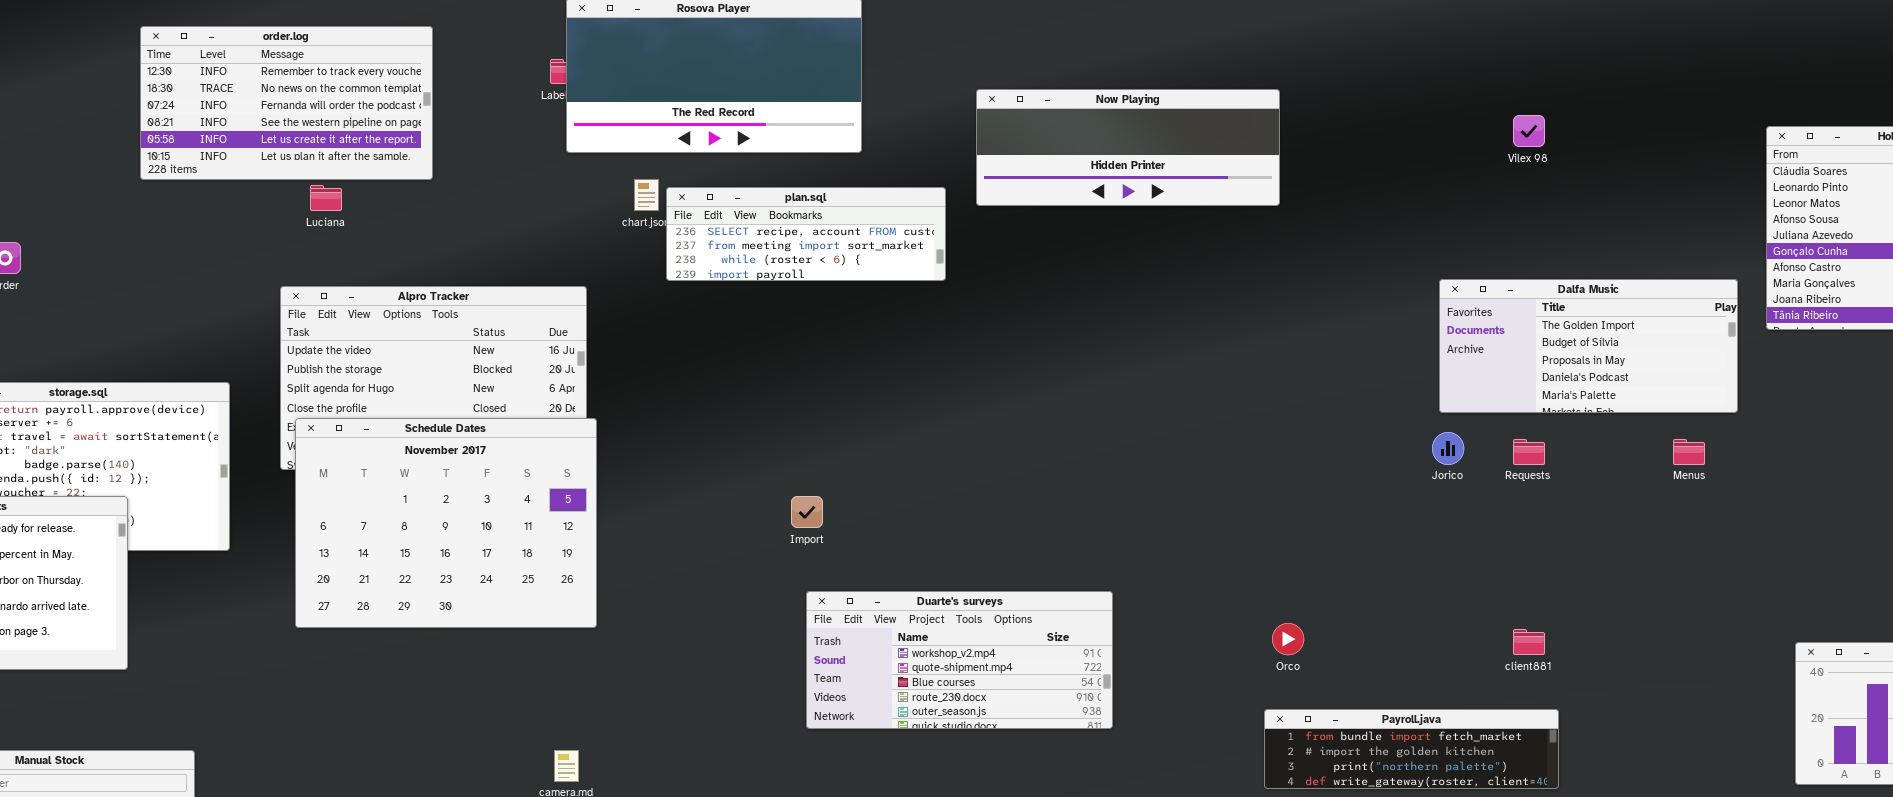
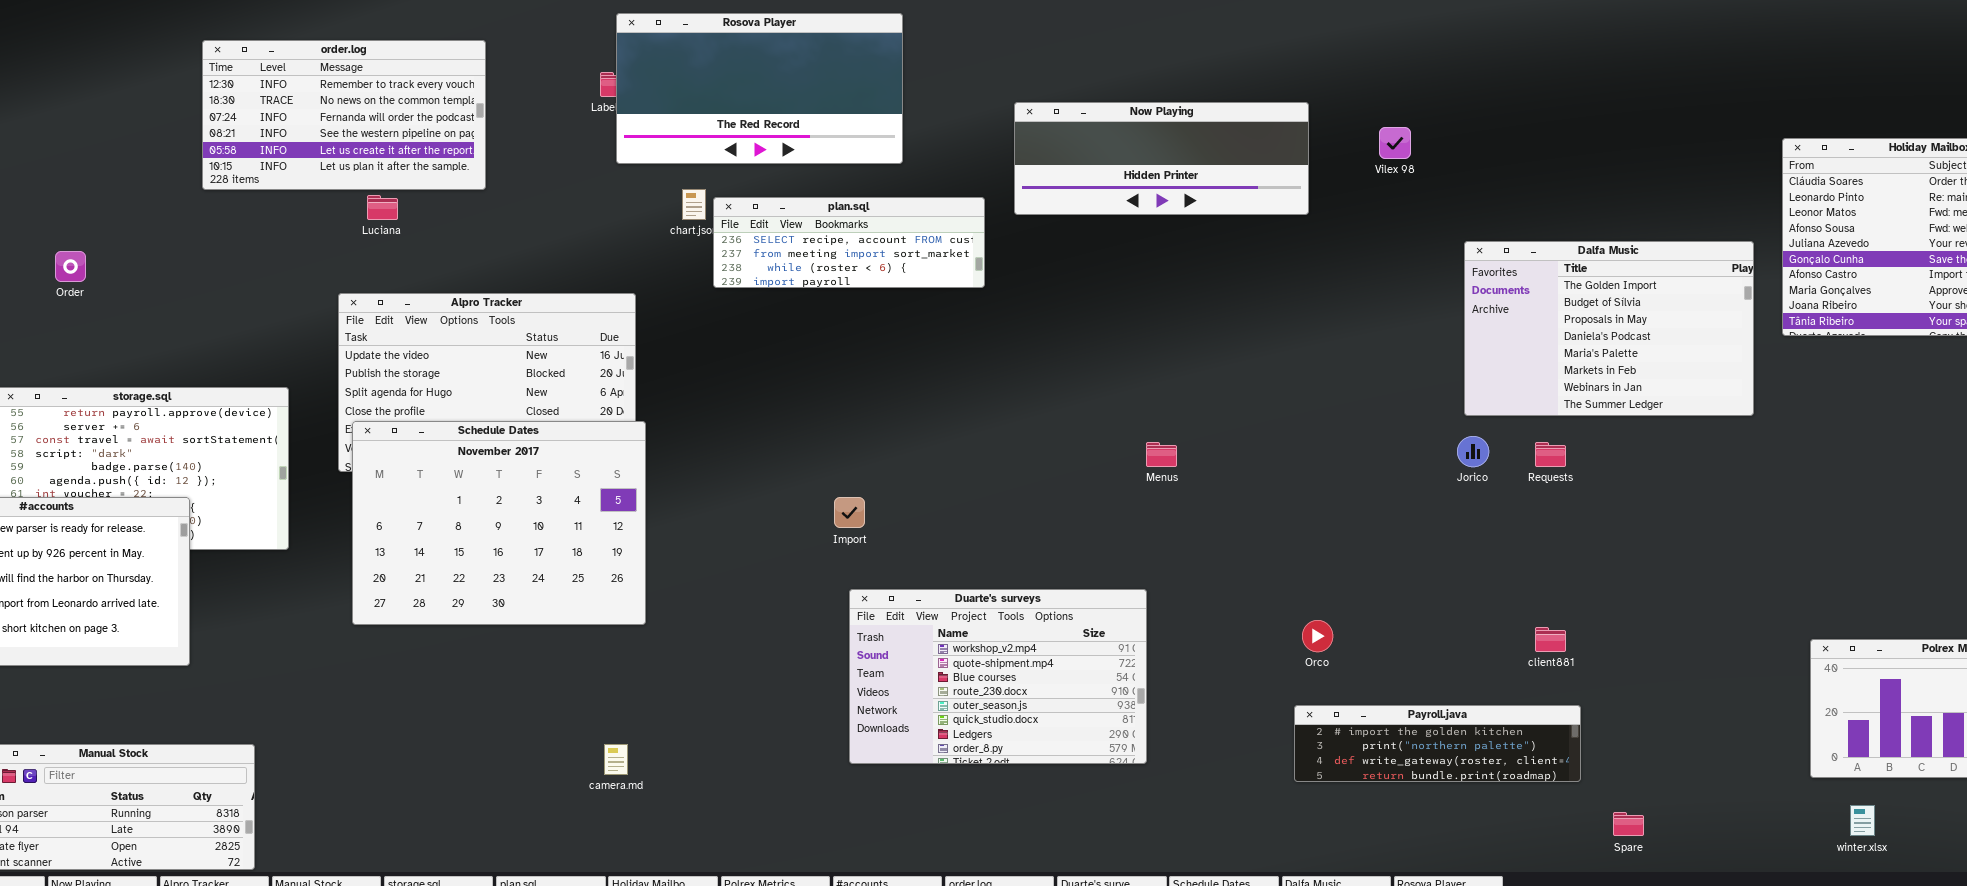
Vilex 98: [1513,115,1545,147] -> [1379,127,1411,159], moved
Dalfa Music: [1439,279,1738,413] -> [1464,241,1754,416], resized
Menus: [1673,439,1705,465] -> [1146,442,1177,467], moved
Duarte's surveys: [806,591,1113,729] -> [849,589,1147,764], resized
Payroll.java: [1264,709,1559,789] -> [1294,705,1581,782], scrolled down 1 row

